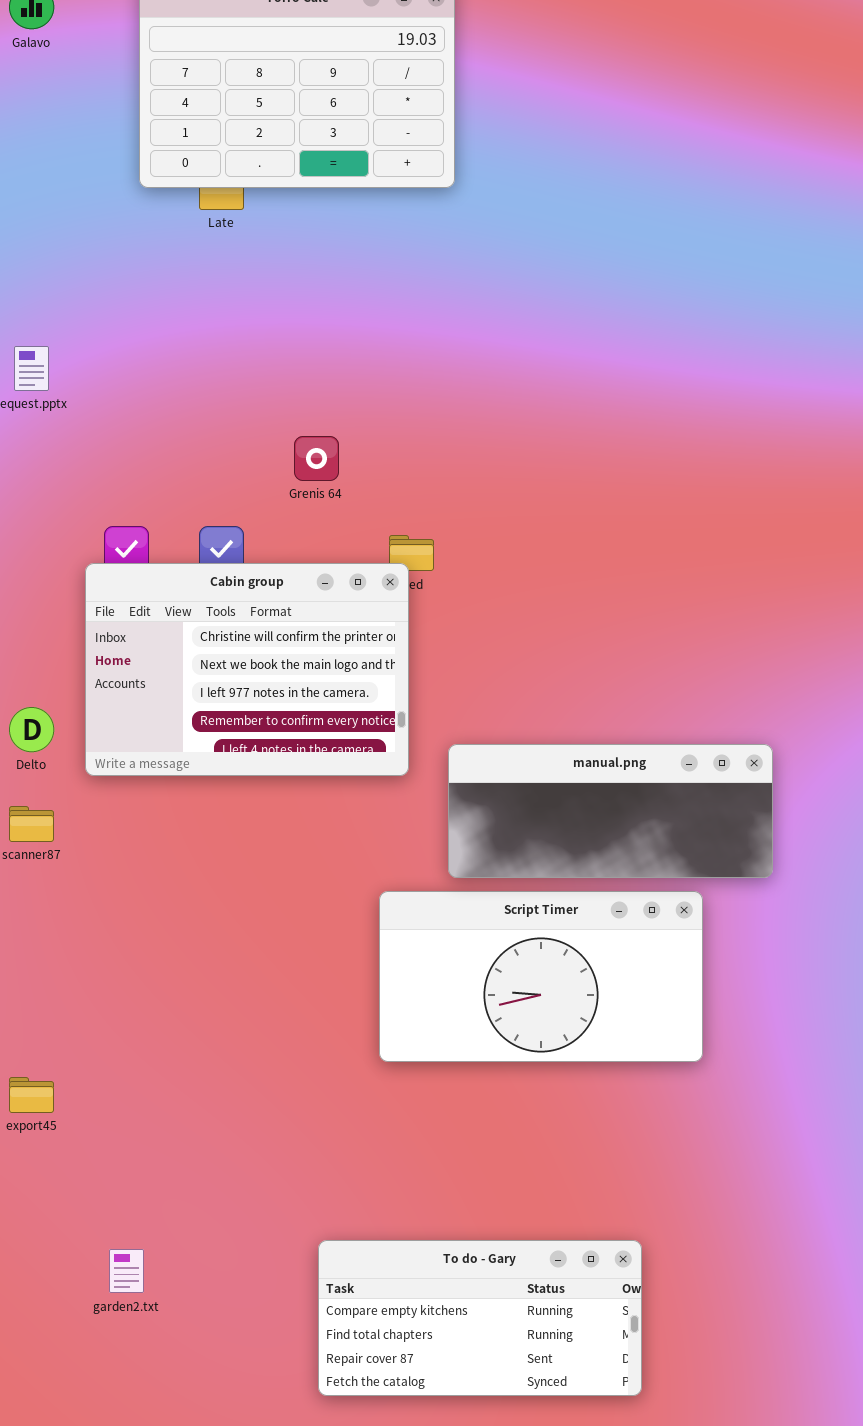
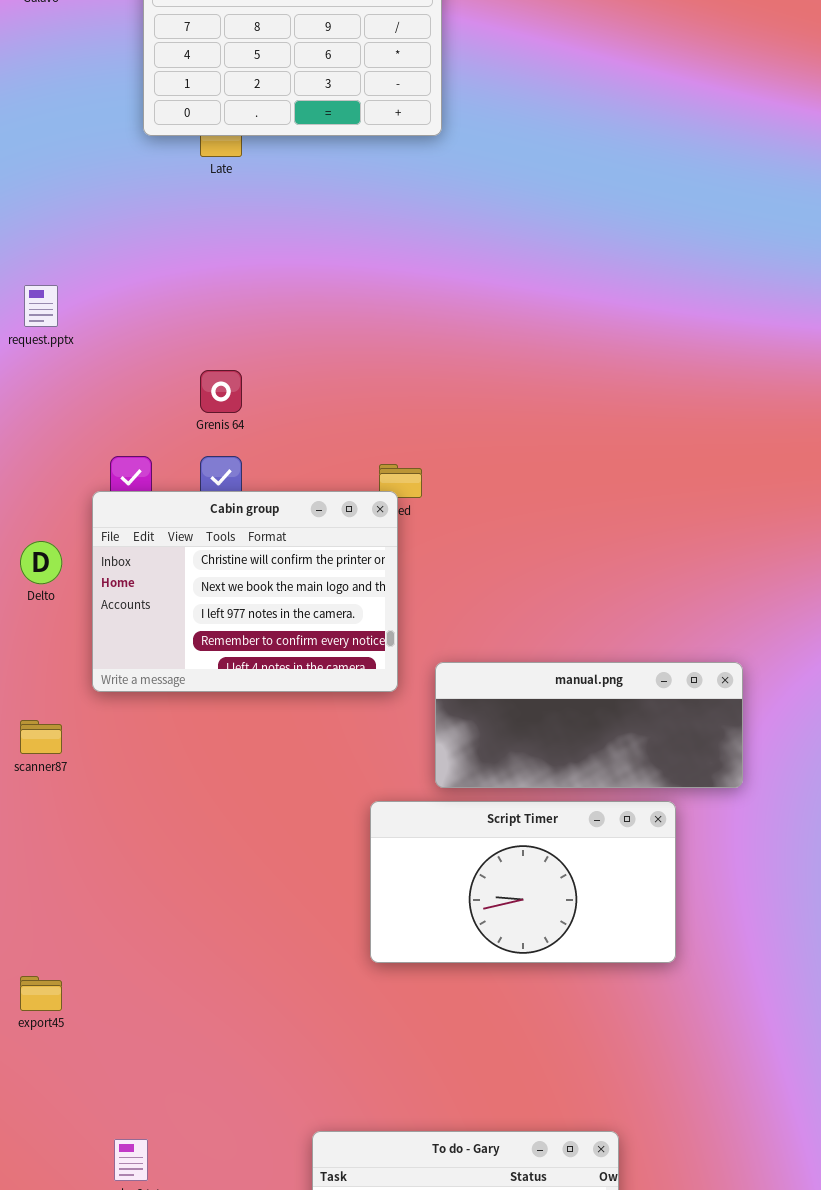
Grenis 64: [294,436,339,481] -> [200,370,242,413], moved
Delto: [9,707,54,752] -> [20,541,62,584], moved

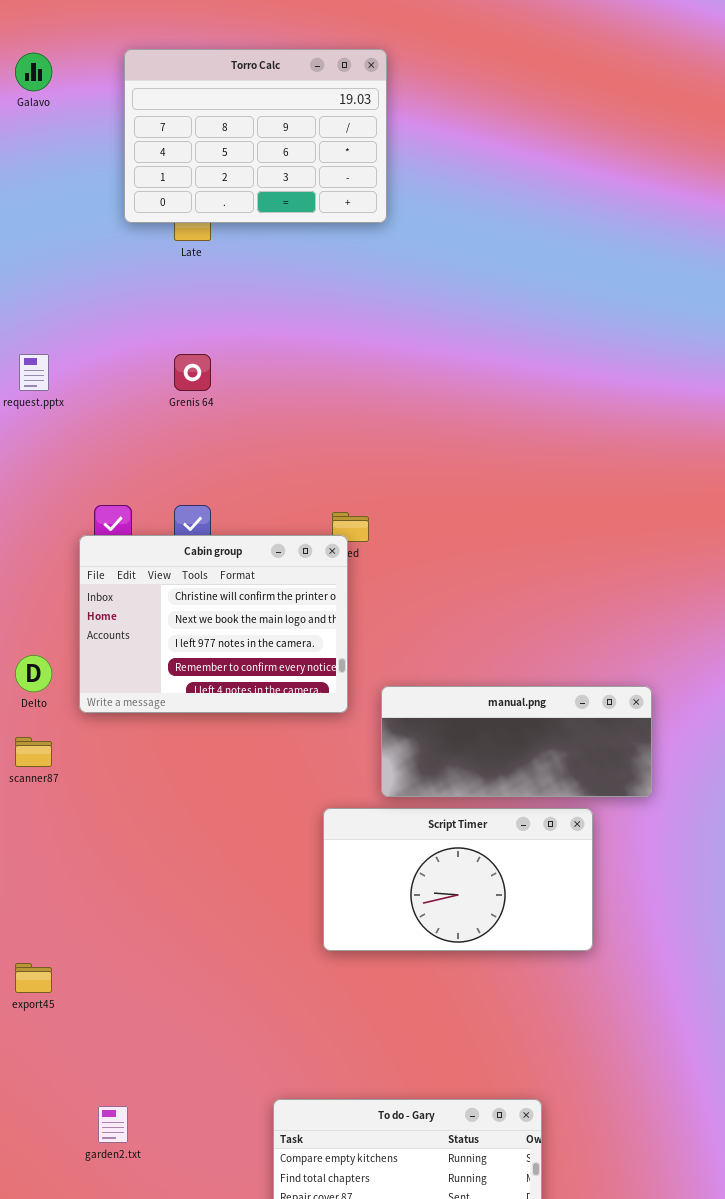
Grenis 64: [200,370,242,413] -> [174,354,211,391], moved
Delto: [20,541,62,584] -> [15,655,52,692], moved

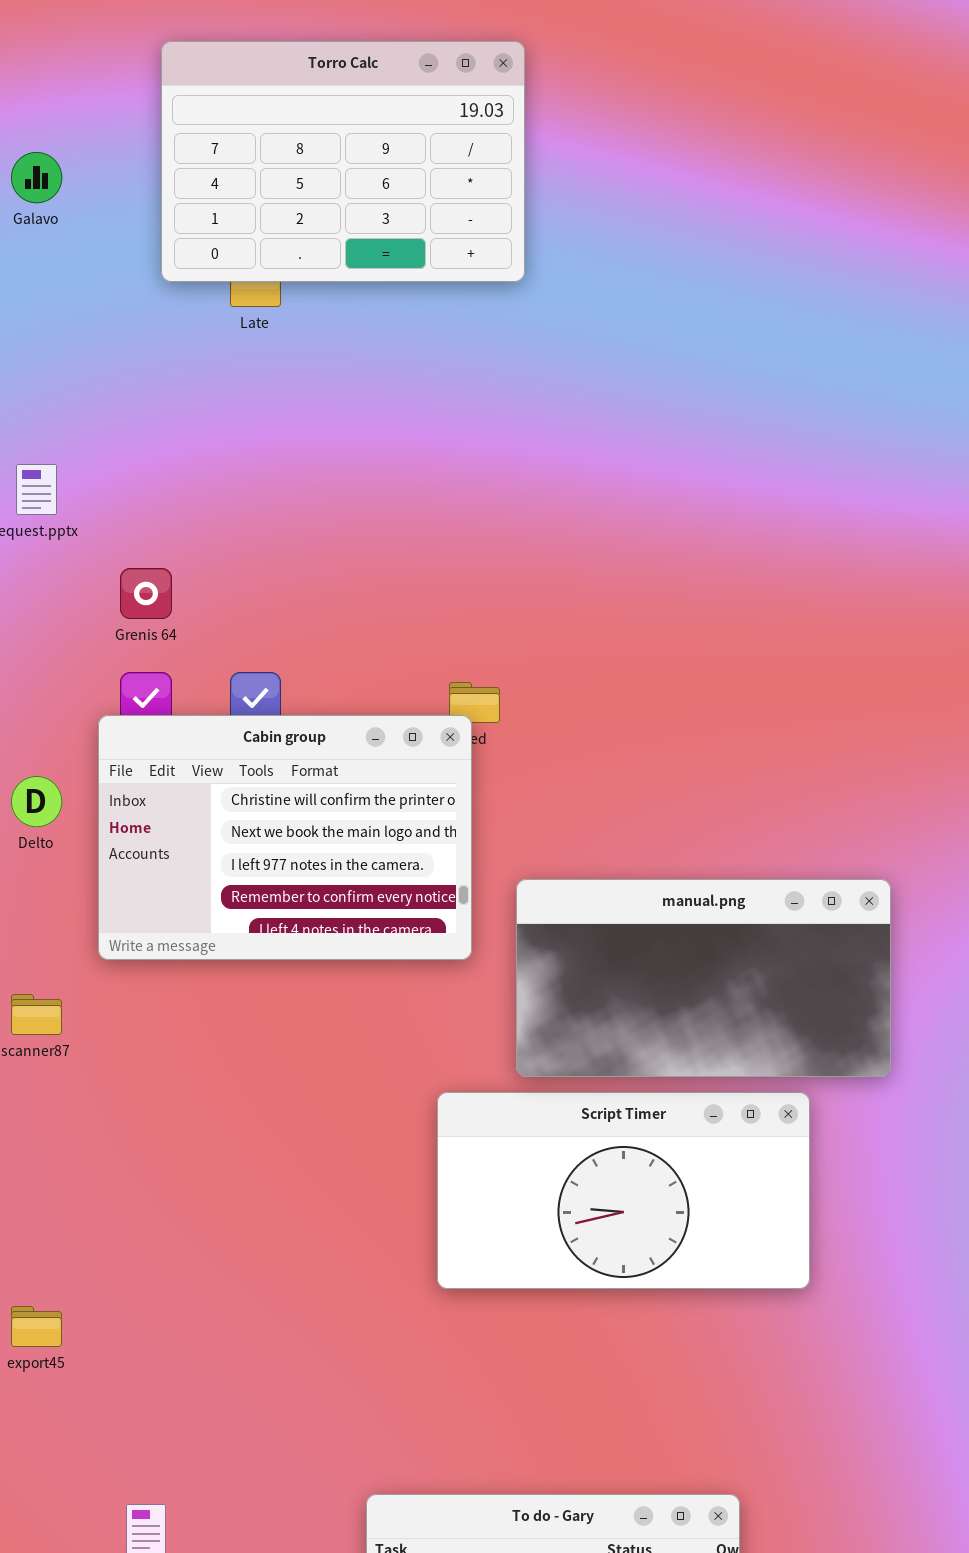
Galavo: [15,53,52,91] -> [11,152,62,203], moved
Grenis 64: [174,354,211,391] -> [120,568,172,619], moved
Delto: [15,655,52,692] -> [11,776,62,827], moved
manual.png: [381,686,652,797] -> [516,879,891,1077], resized

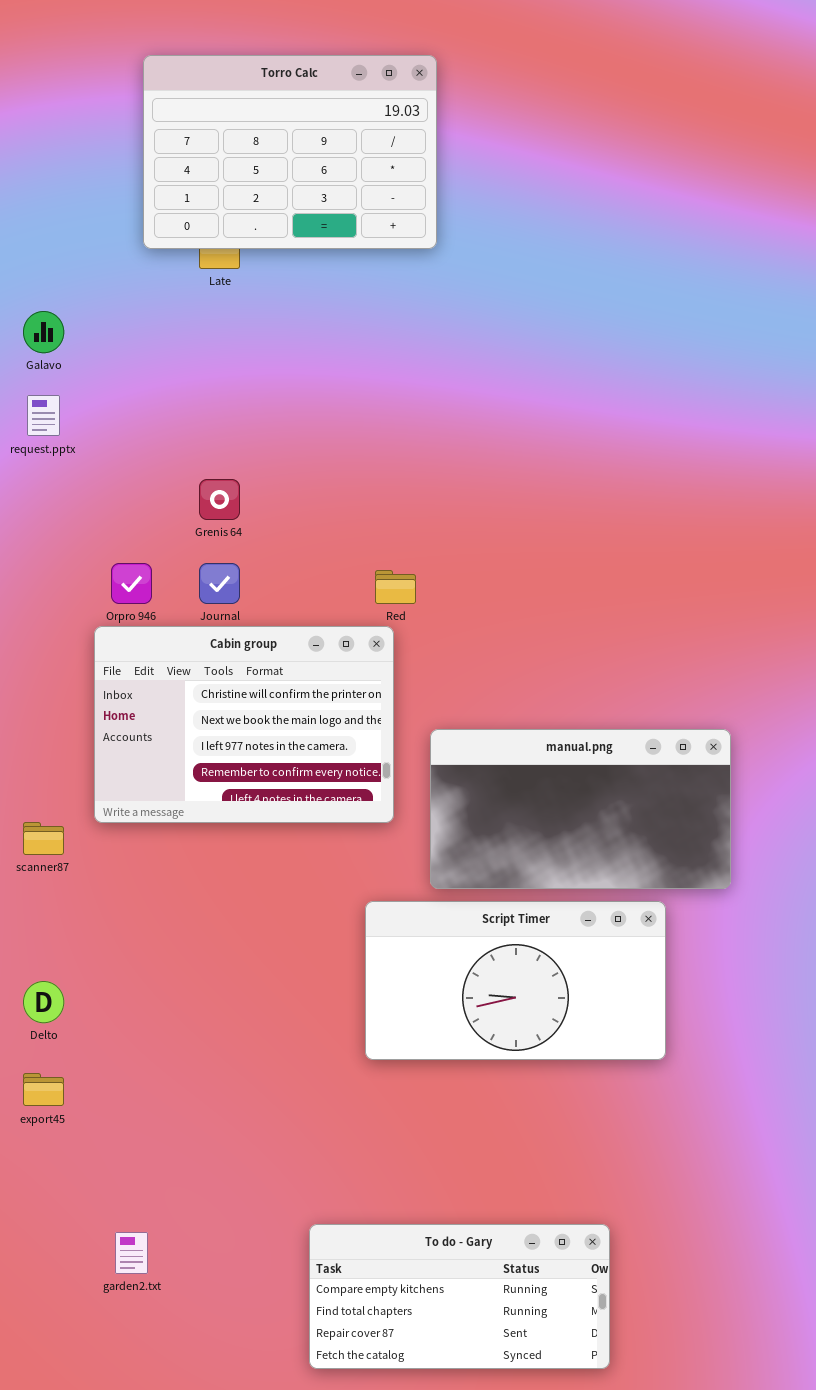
Galavo: [11,152,62,203] -> [23,311,64,353], moved
Grenis 64: [120,568,172,619] -> [199,479,240,520], moved
Cabin group: [98,715,472,960] -> [94,626,394,823], moved
Delto: [11,776,62,827] -> [23,981,64,1023], moved

